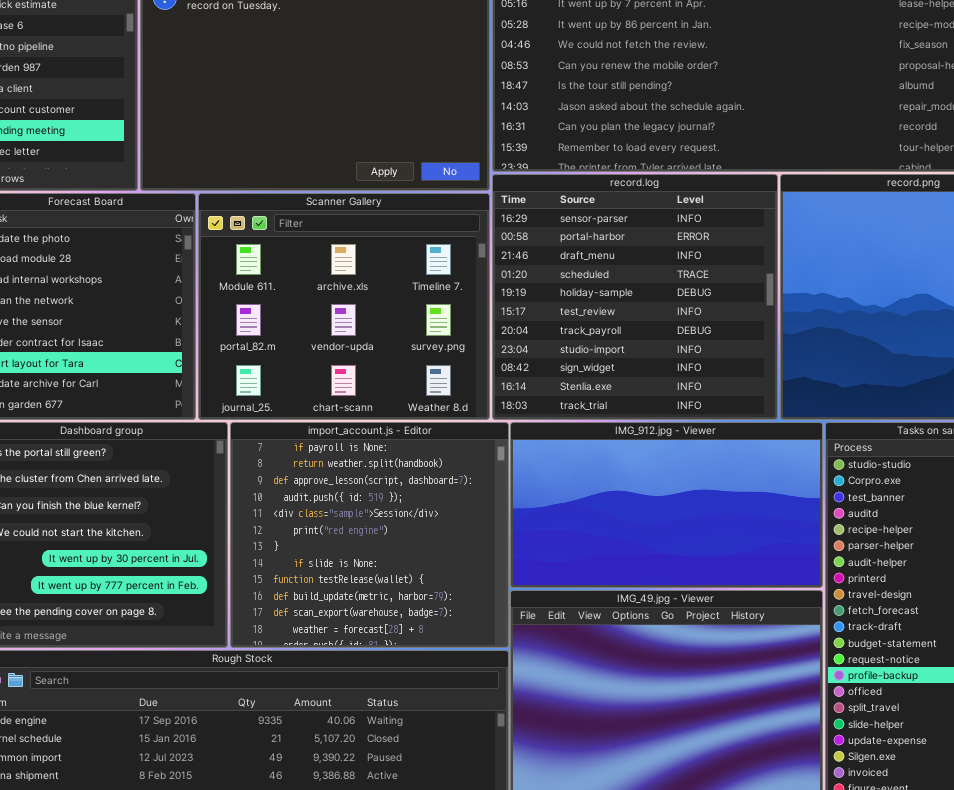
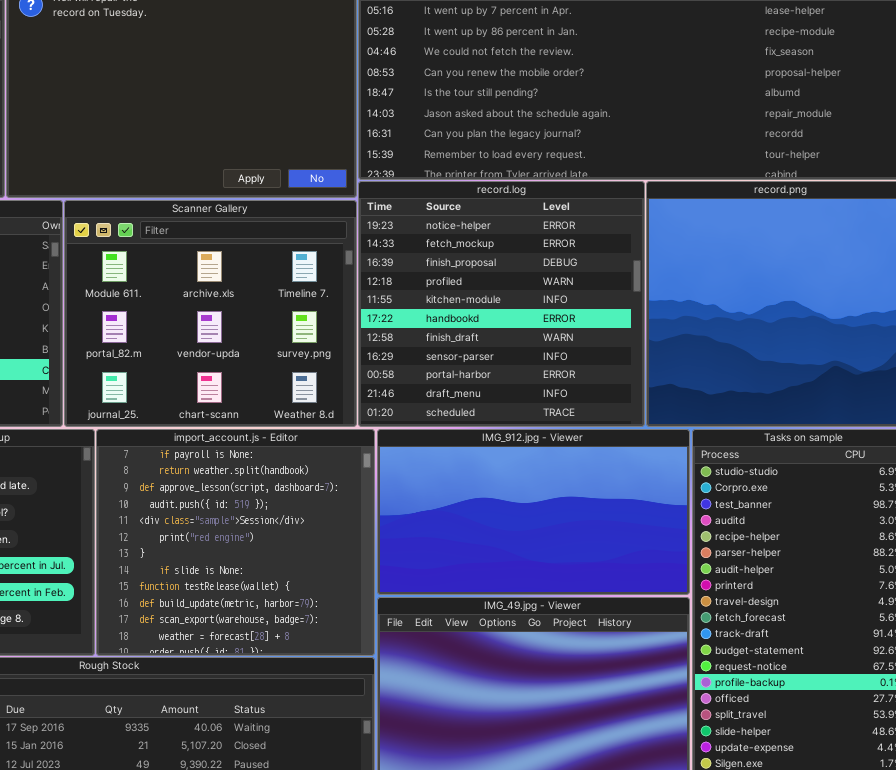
record.log: [492,174,778,420] -> [358,181,645,427], scrolled up 7 rows

